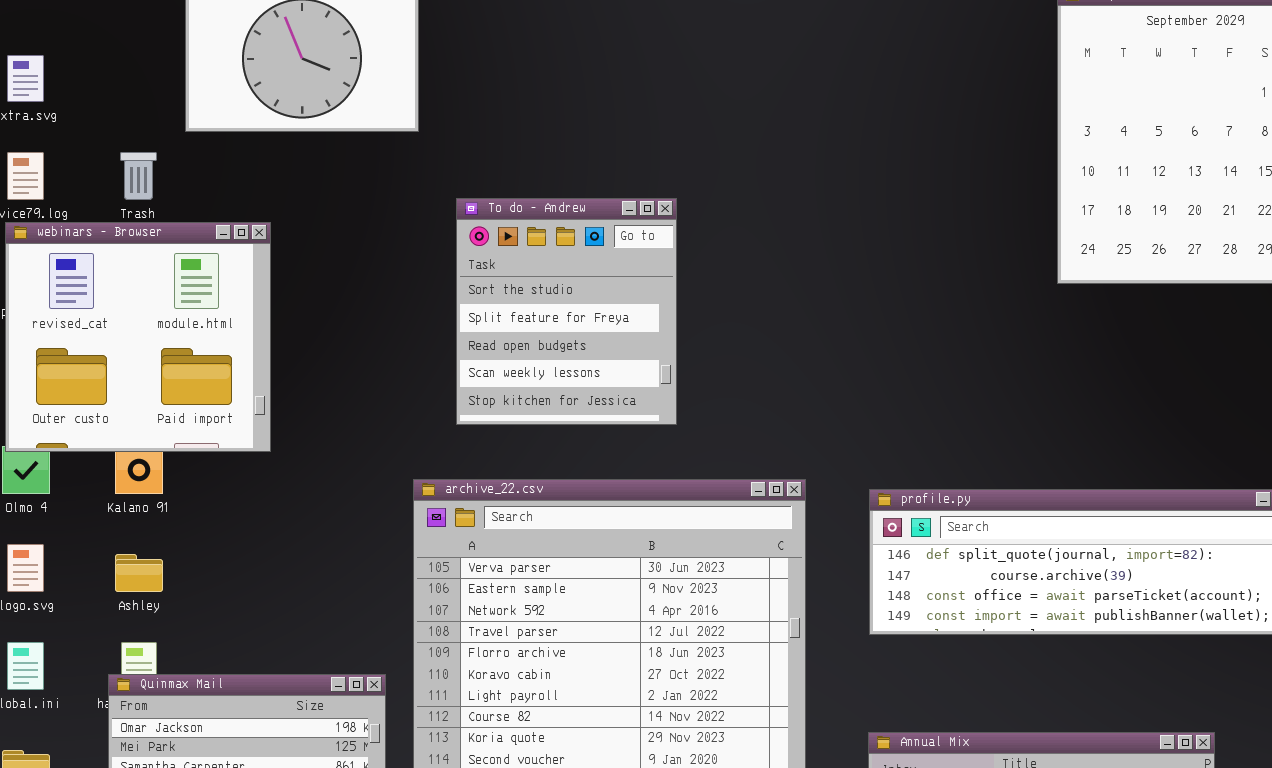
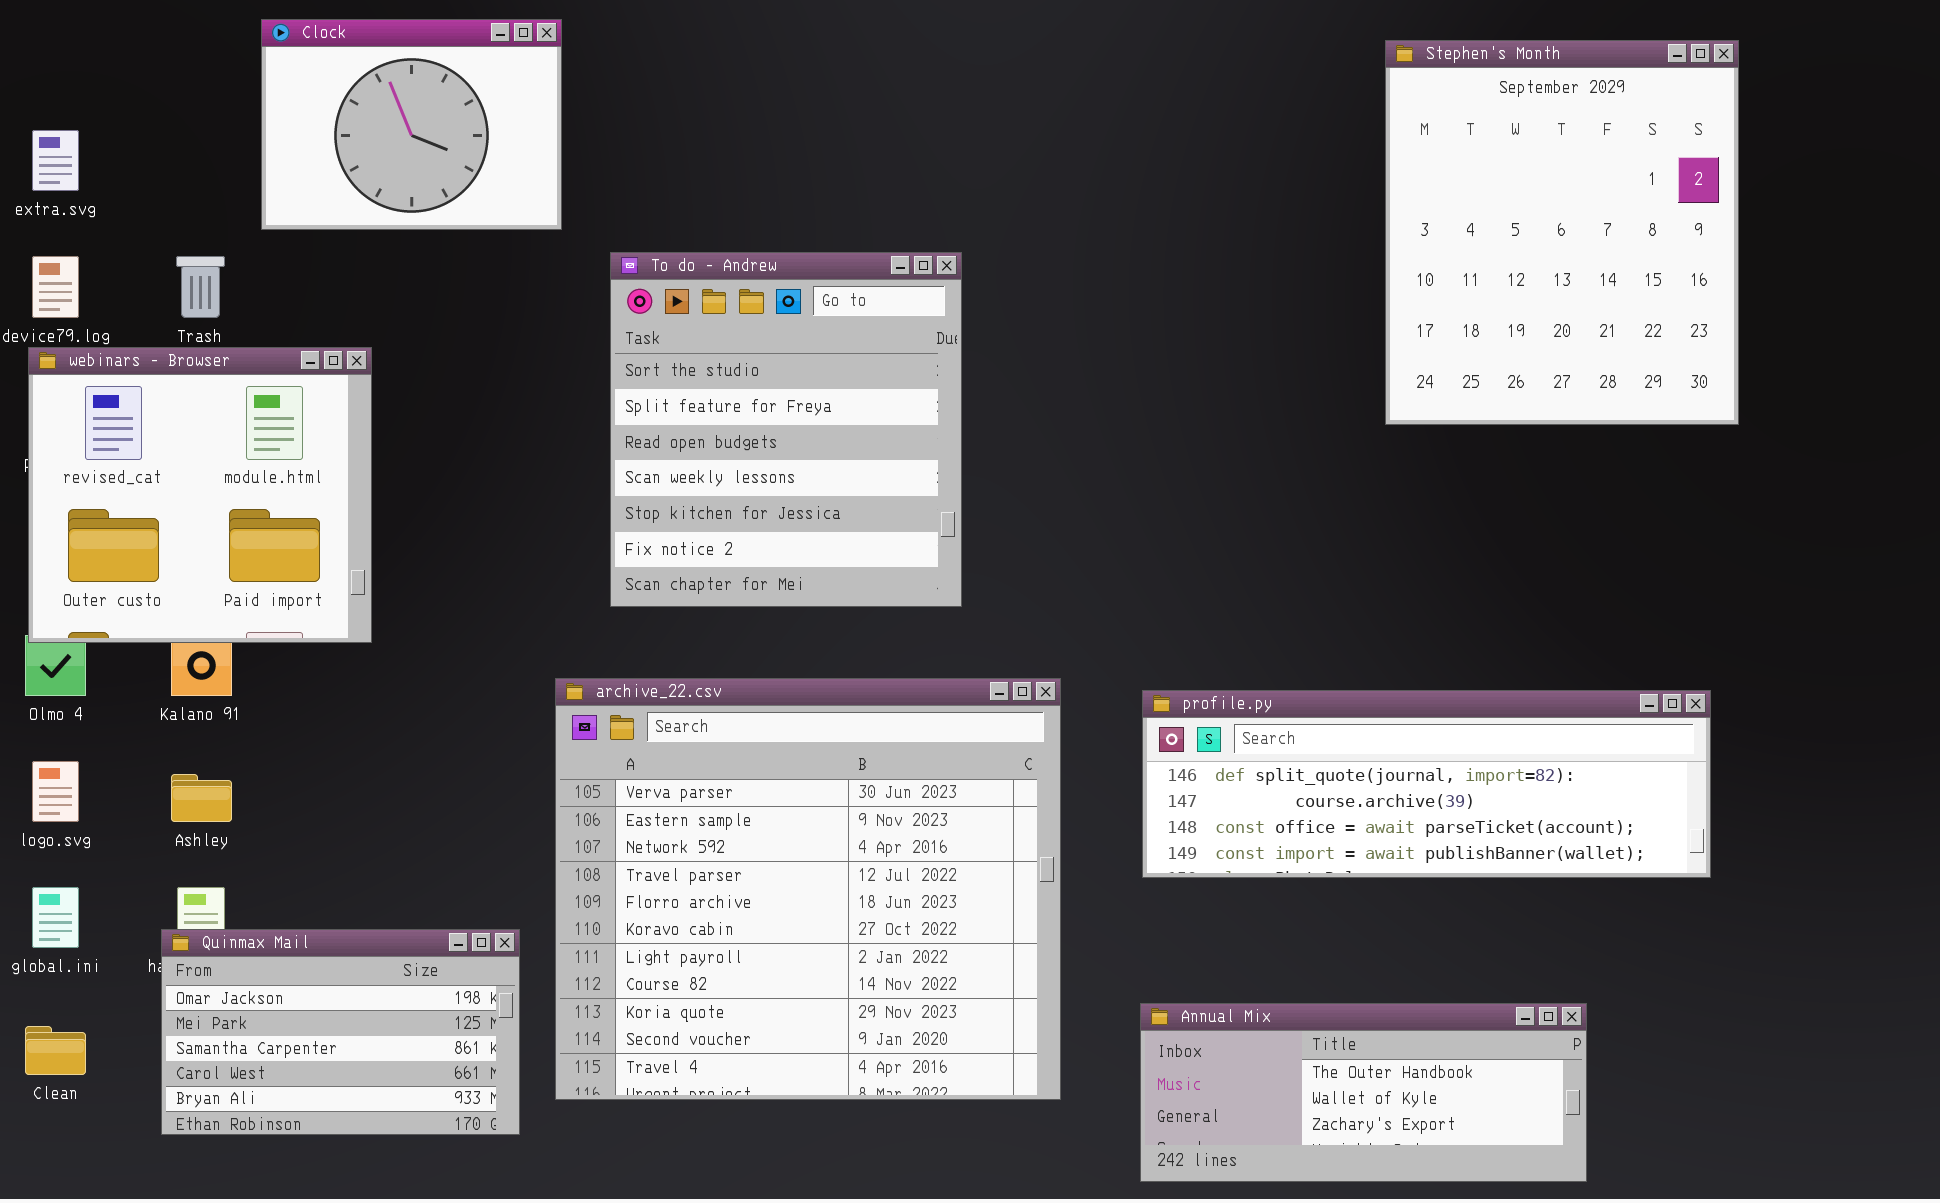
To do - Andrew: [456,198,677,425] -> [610,252,962,607], resized

